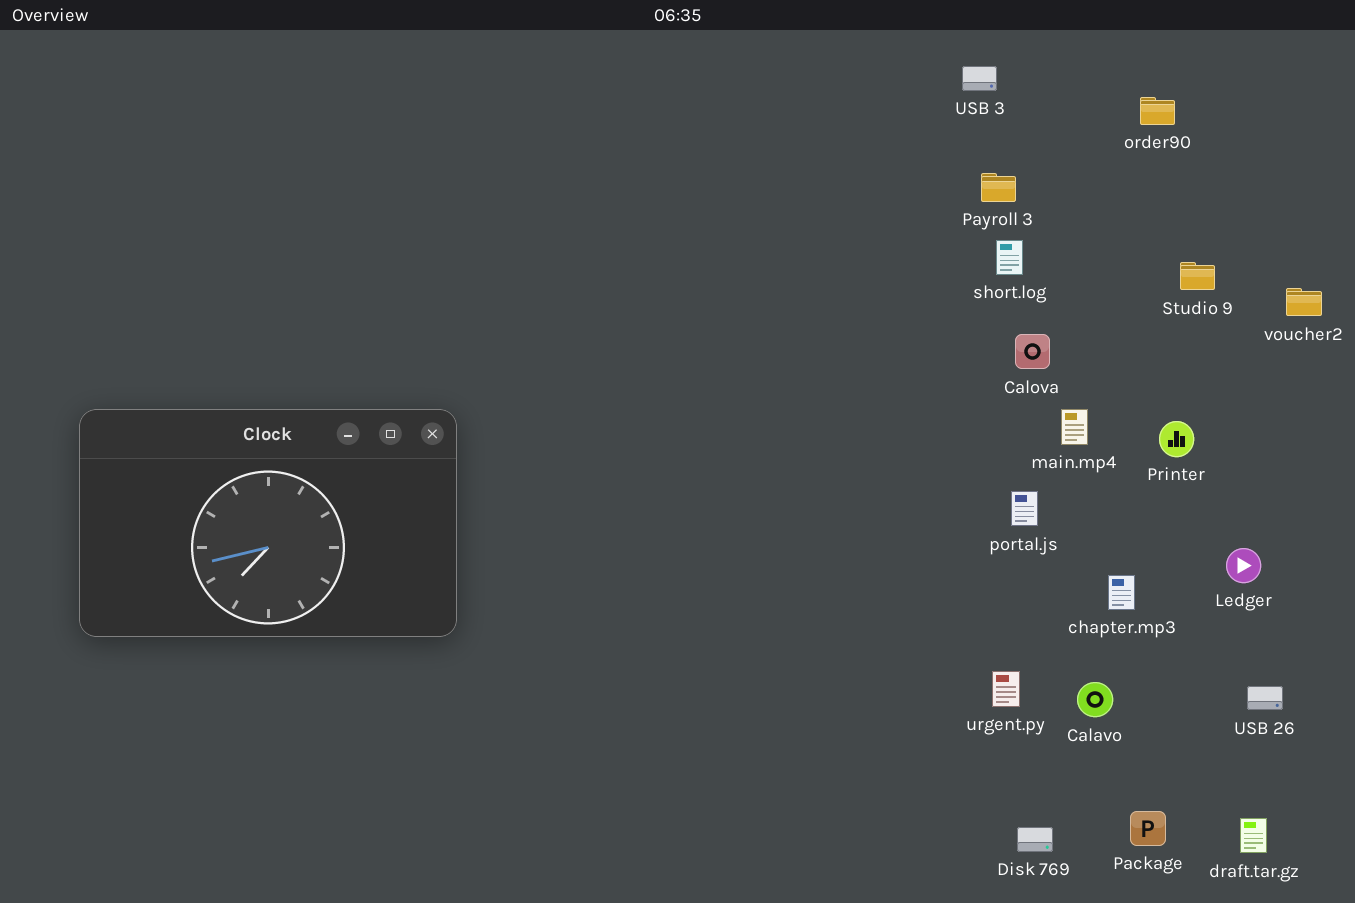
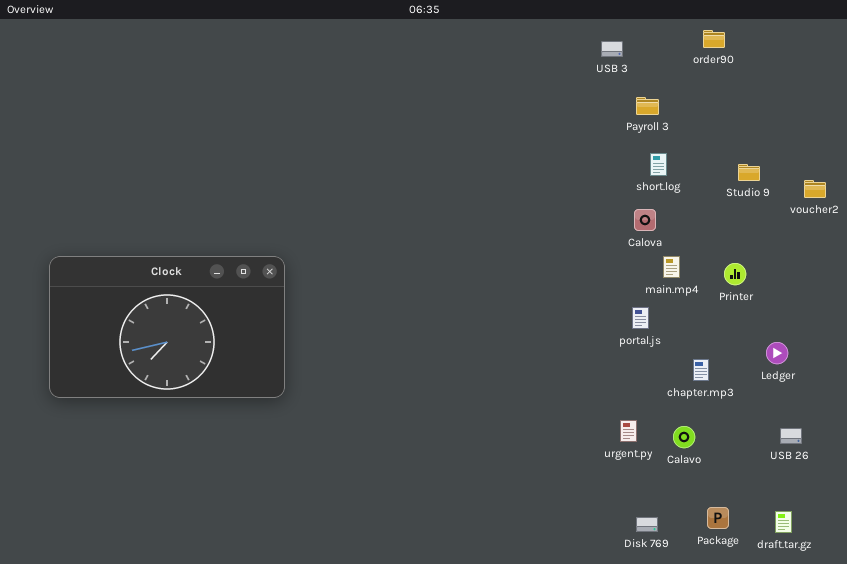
order90: [1140,97,1175,125] -> [703,30,725,48], moved
Payroll 3: [981,173,1016,202] -> [636,97,659,115], moved
short.log: [996,240,1023,275] -> [650,153,667,176], moved

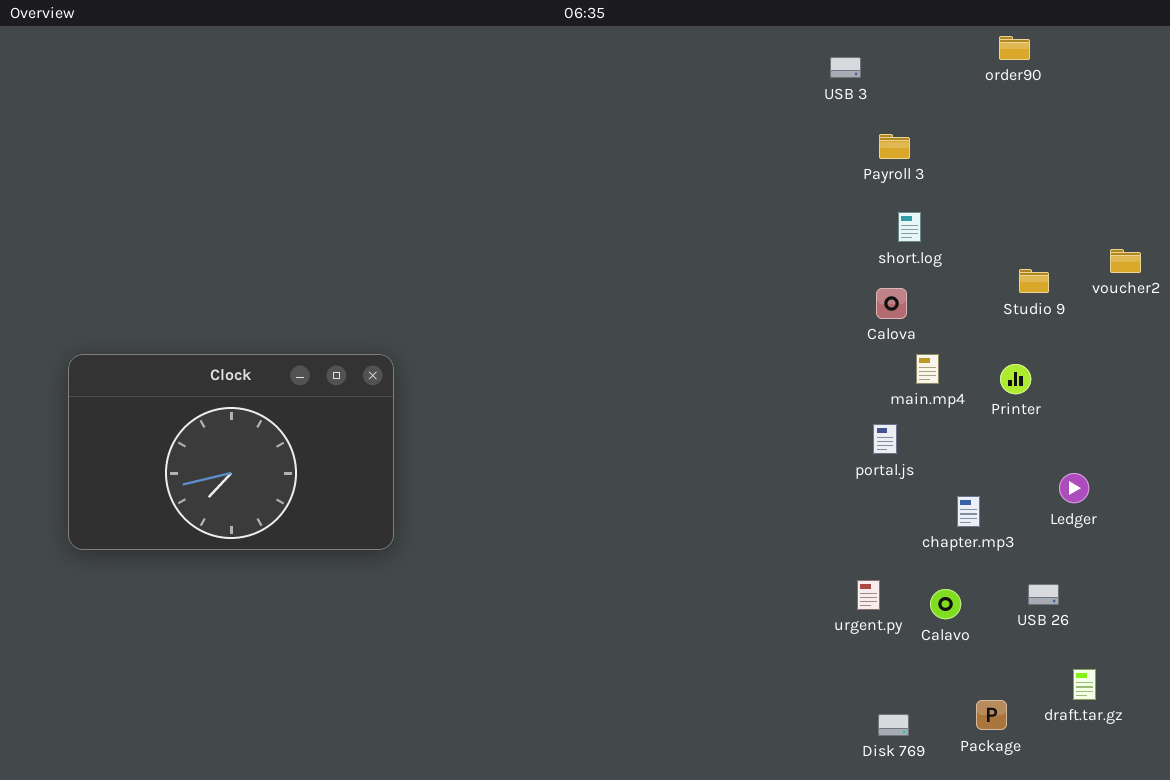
order90: [703,30,725,48] -> [999,36,1030,60], moved
Studio 9: [738,164,760,181] -> [1019,269,1049,293], moved
USB 26: [780,428,802,444] -> [1028,584,1059,605], moved
draft.tar.gz: [775,511,792,533] -> [1073,669,1096,700], moved

